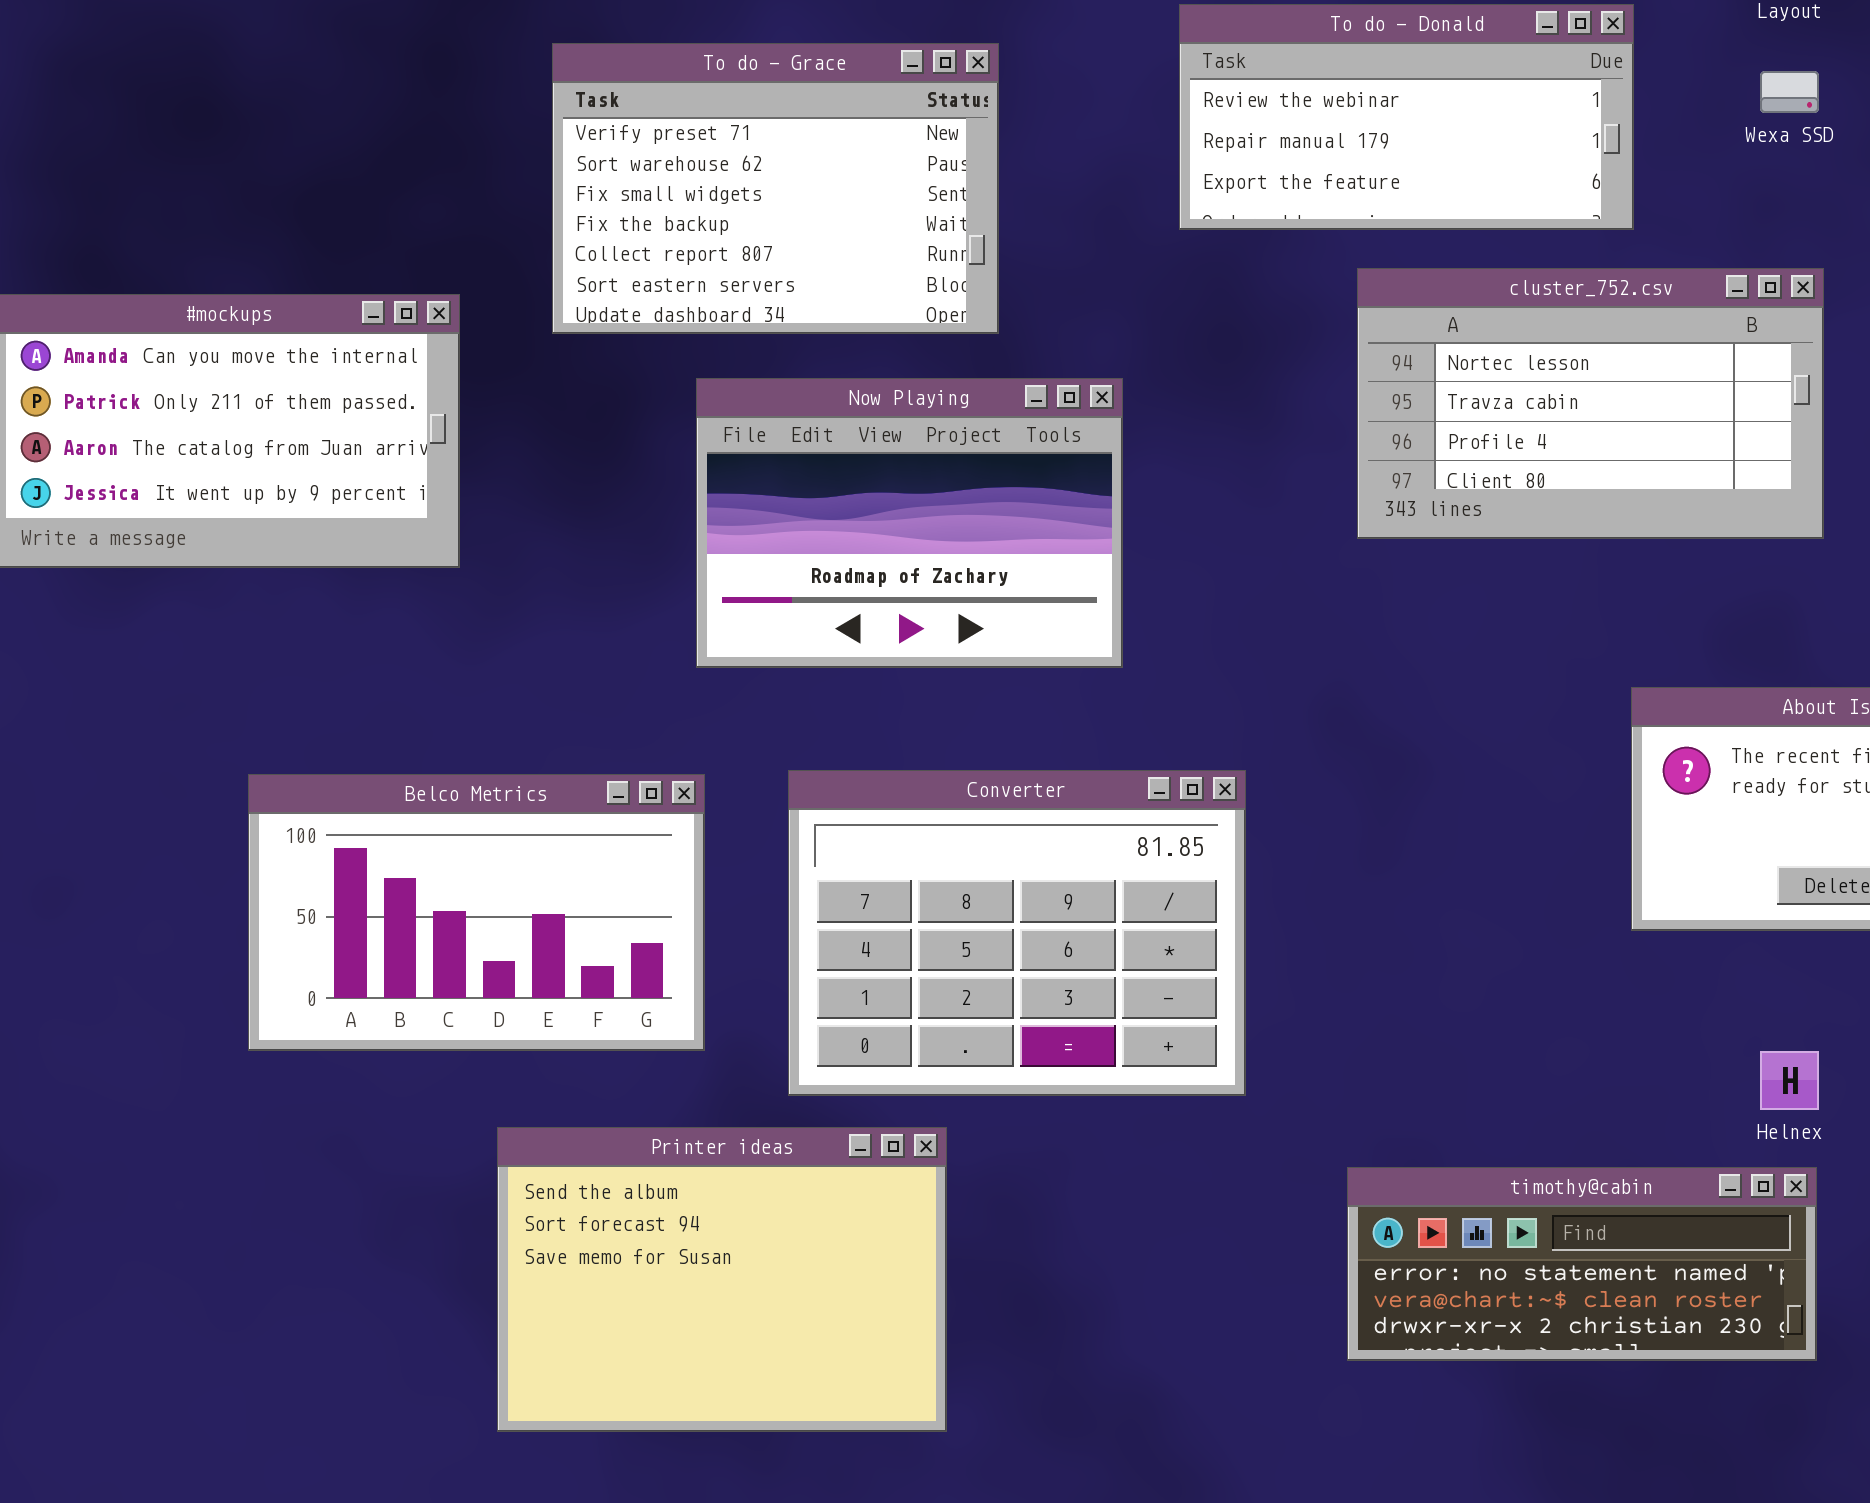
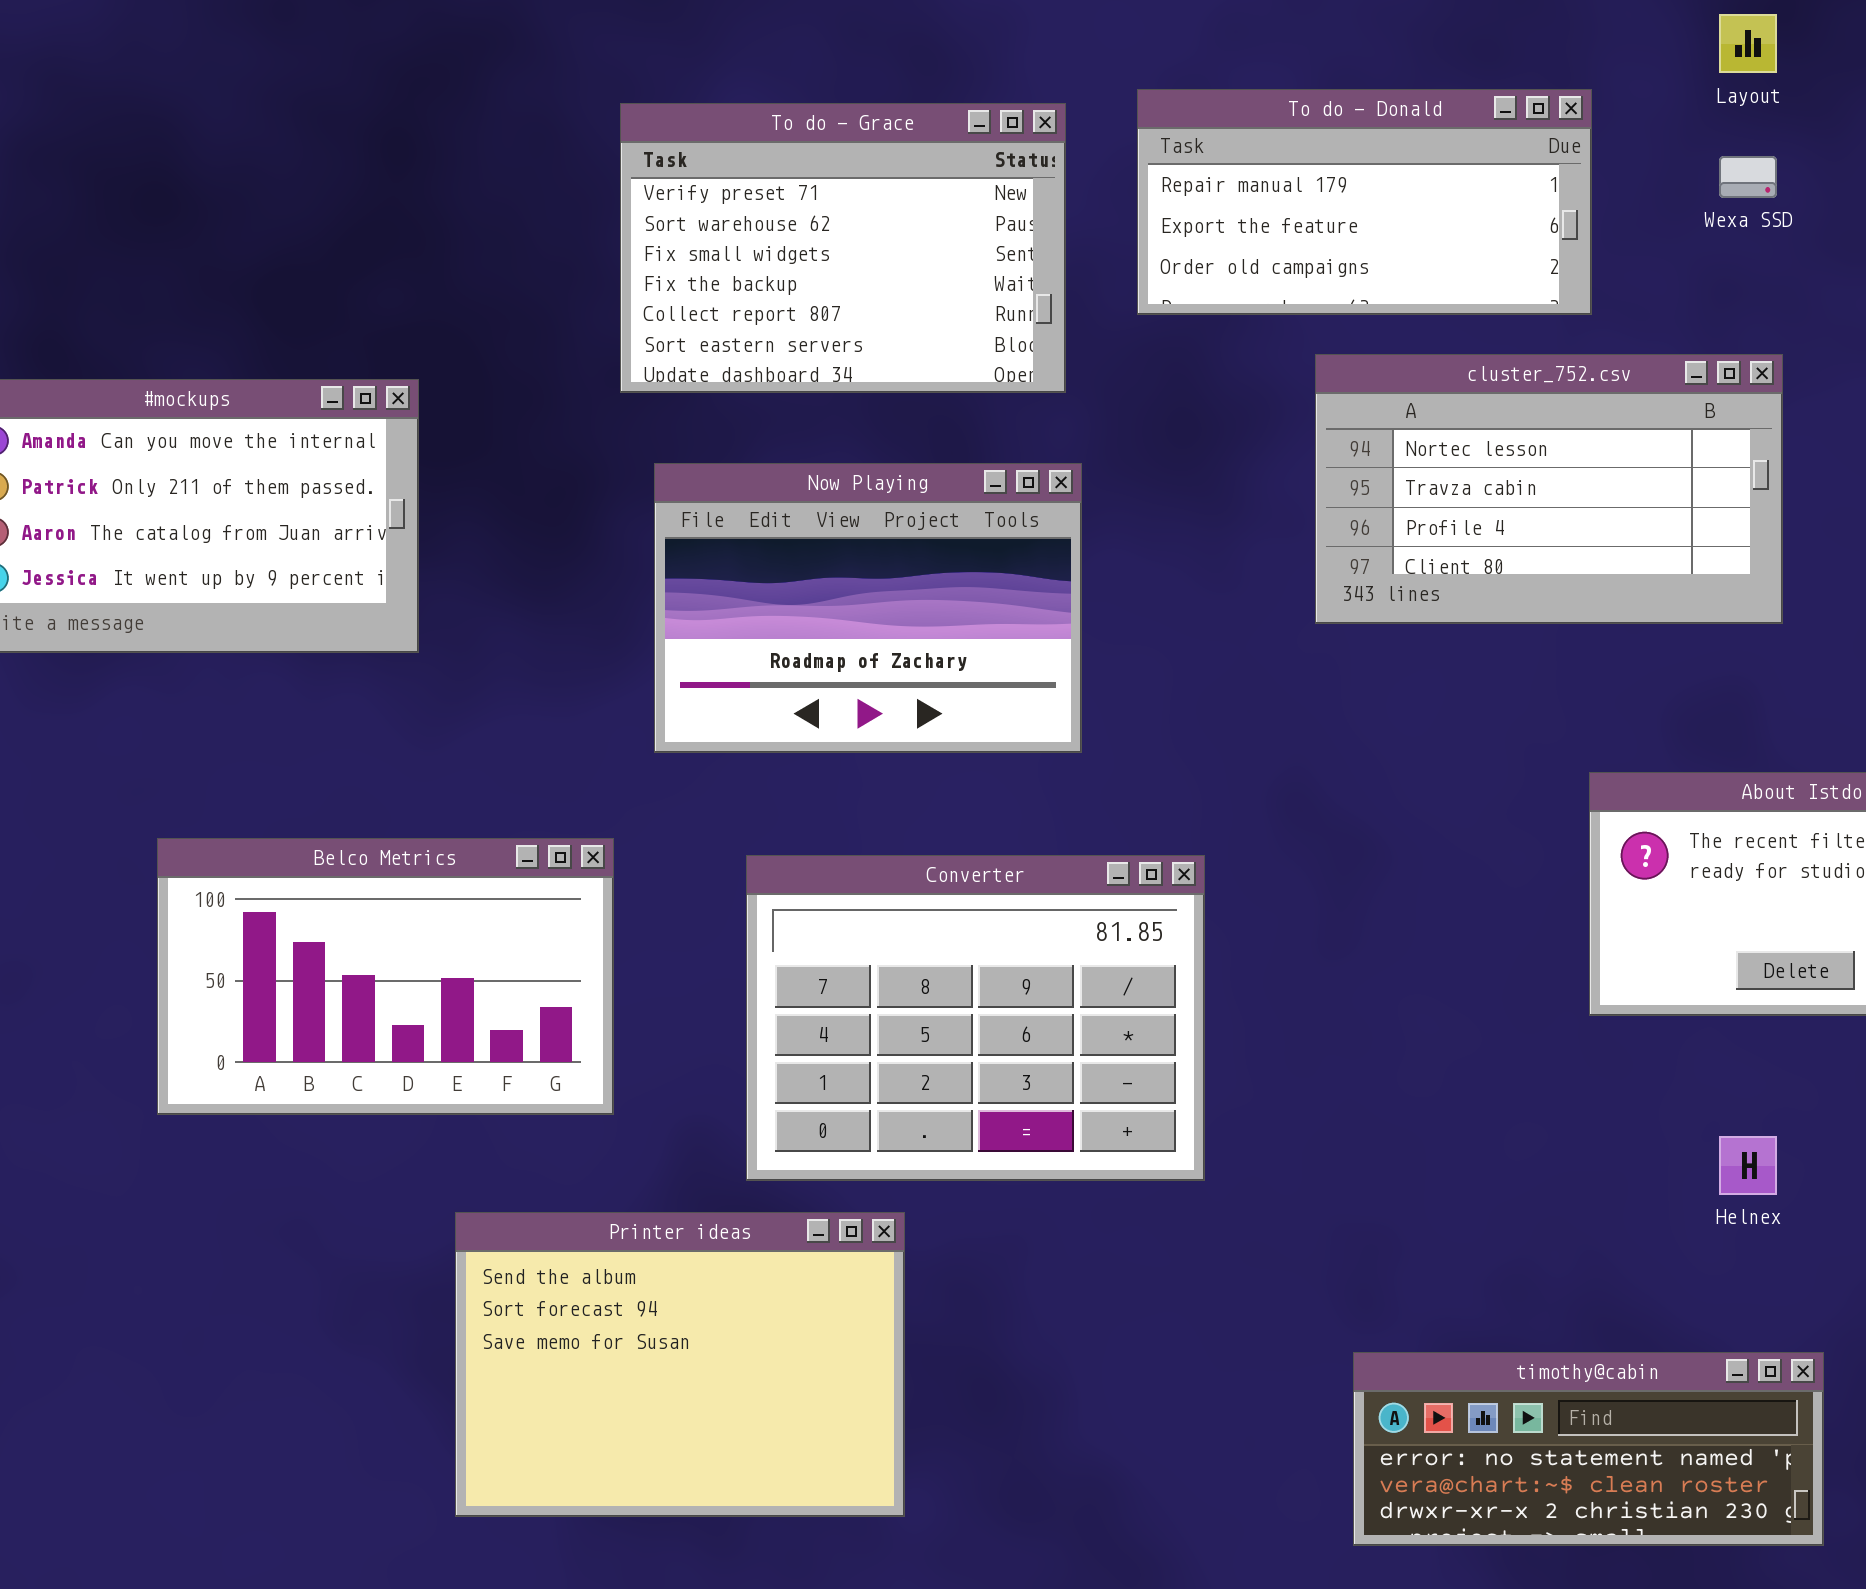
To do - Donald: [1179,4,1634,230] -> [1137,89,1592,315], scrolled down 1 row
To do - Grace: [552,43,999,334] -> [620,103,1066,393], moved
Belco Metrics: [248,774,705,1051] -> [157,838,614,1115], moved
timothy@cabin: [1347,1167,1817,1361] -> [1353,1352,1824,1546], moved

